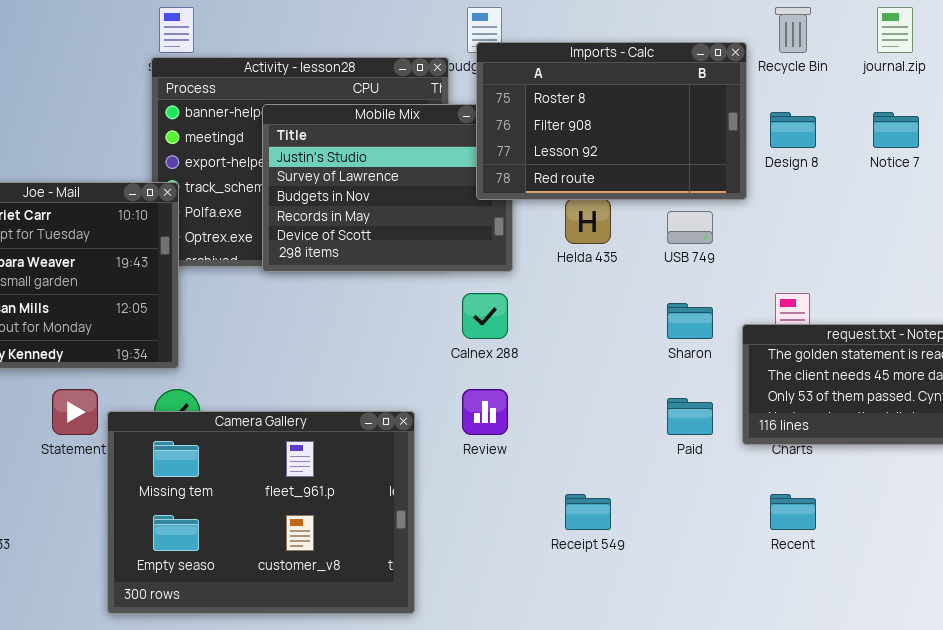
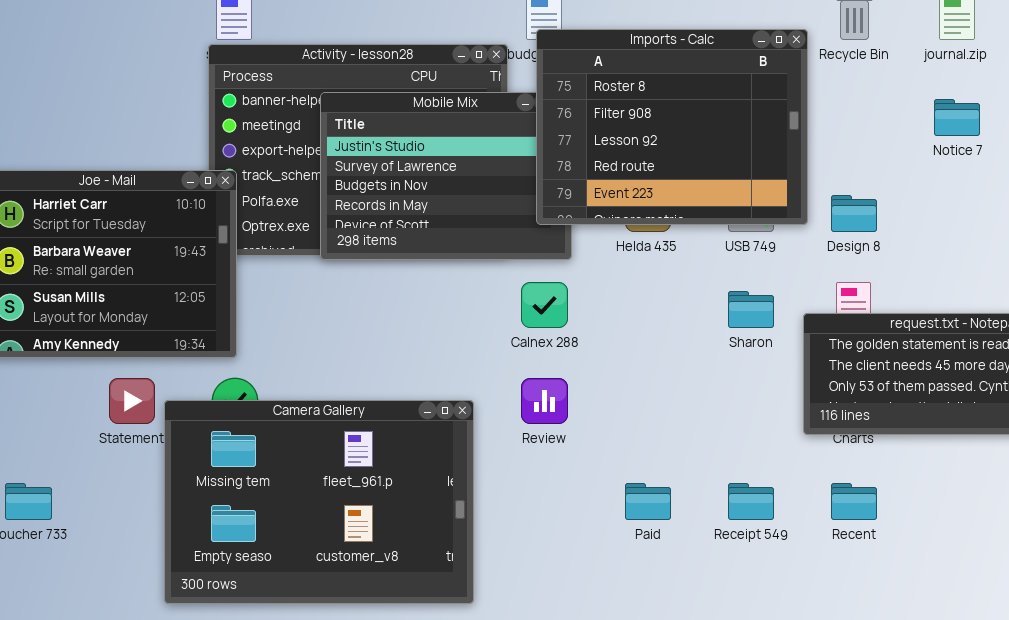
Imports - Calc: [476,42,747,200] -> [536,29,808,225], resized
Design 8: [770,112,816,148] -> [831,195,877,232], moved
Paid: [667,398,713,435] -> [625,483,671,520], moved
Receipt 549: [565,494,611,530] -> [728,483,774,520], moved

